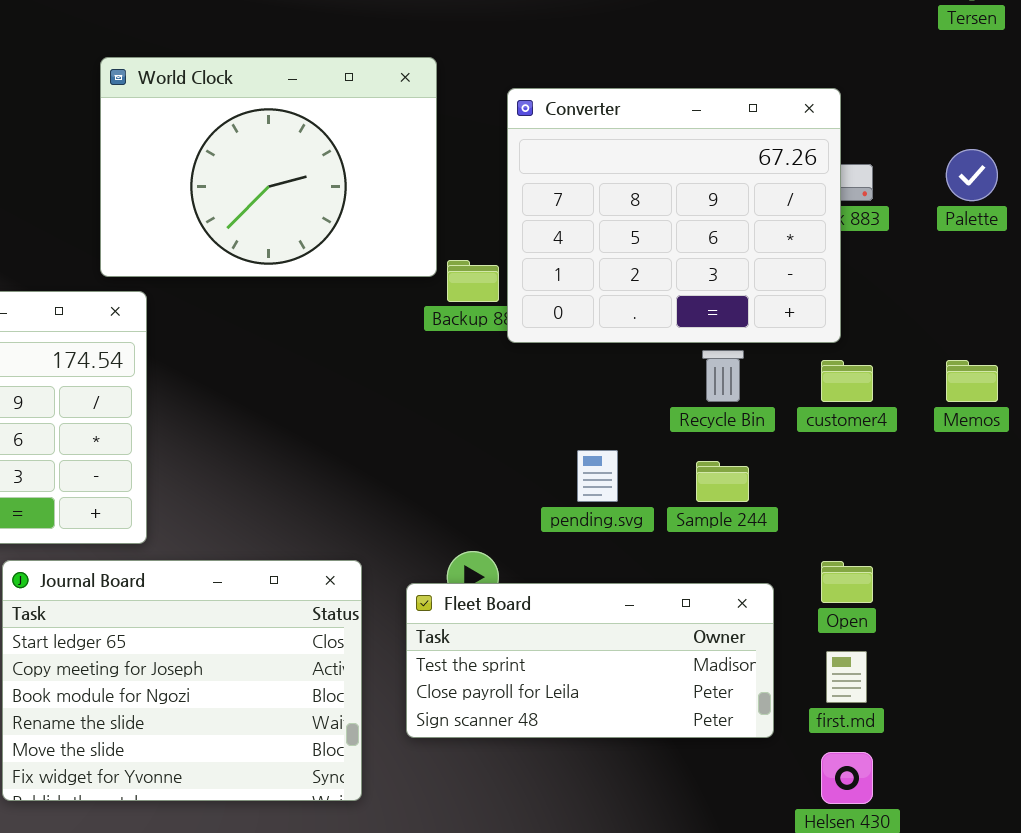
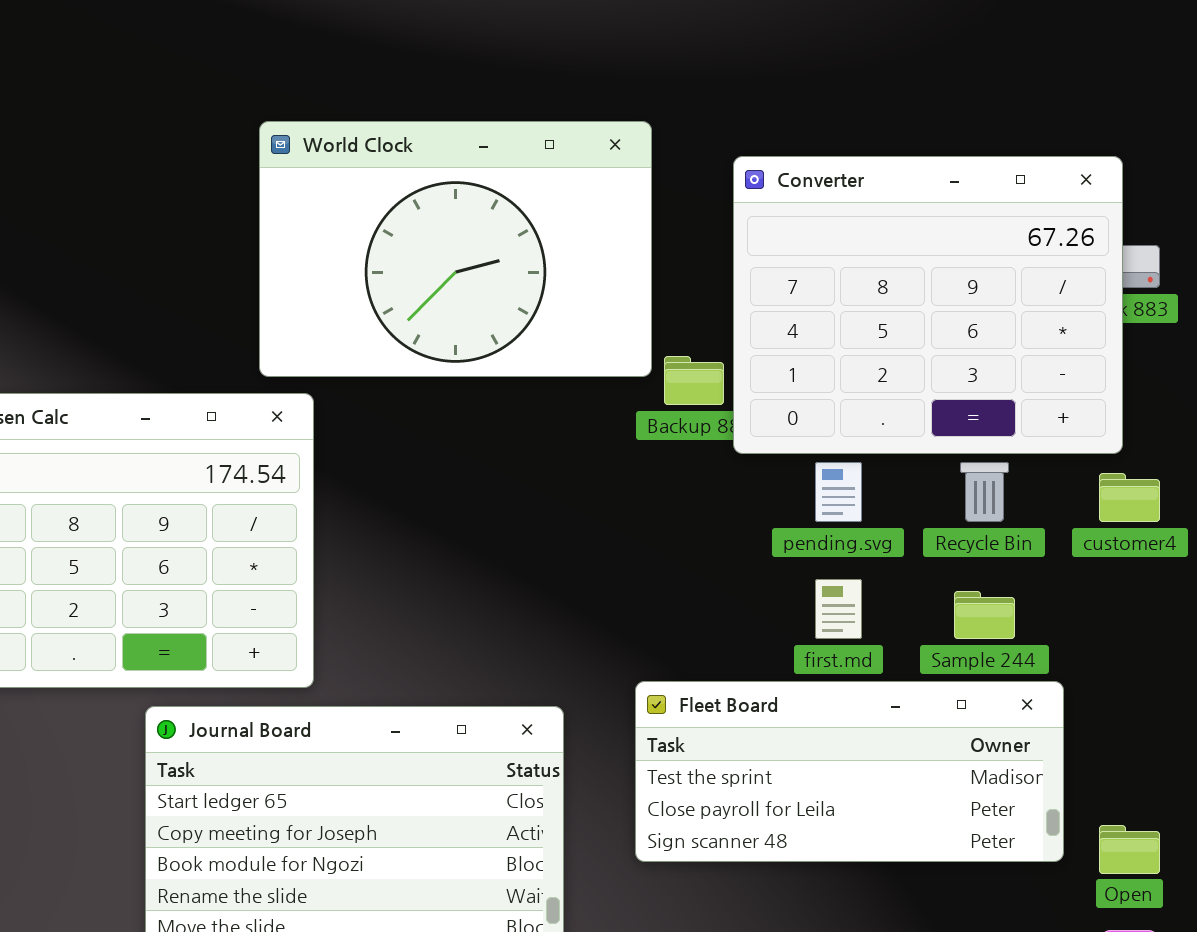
pending.svg: [577,450,618,502] -> [815,462,862,522], moved
Open: [821,561,873,603] -> [1099,825,1160,874], moved
Fleet Board: [406,583,774,738] -> [635,681,1064,862], moved
first.md: [826,651,867,703] -> [815,579,862,639], moved

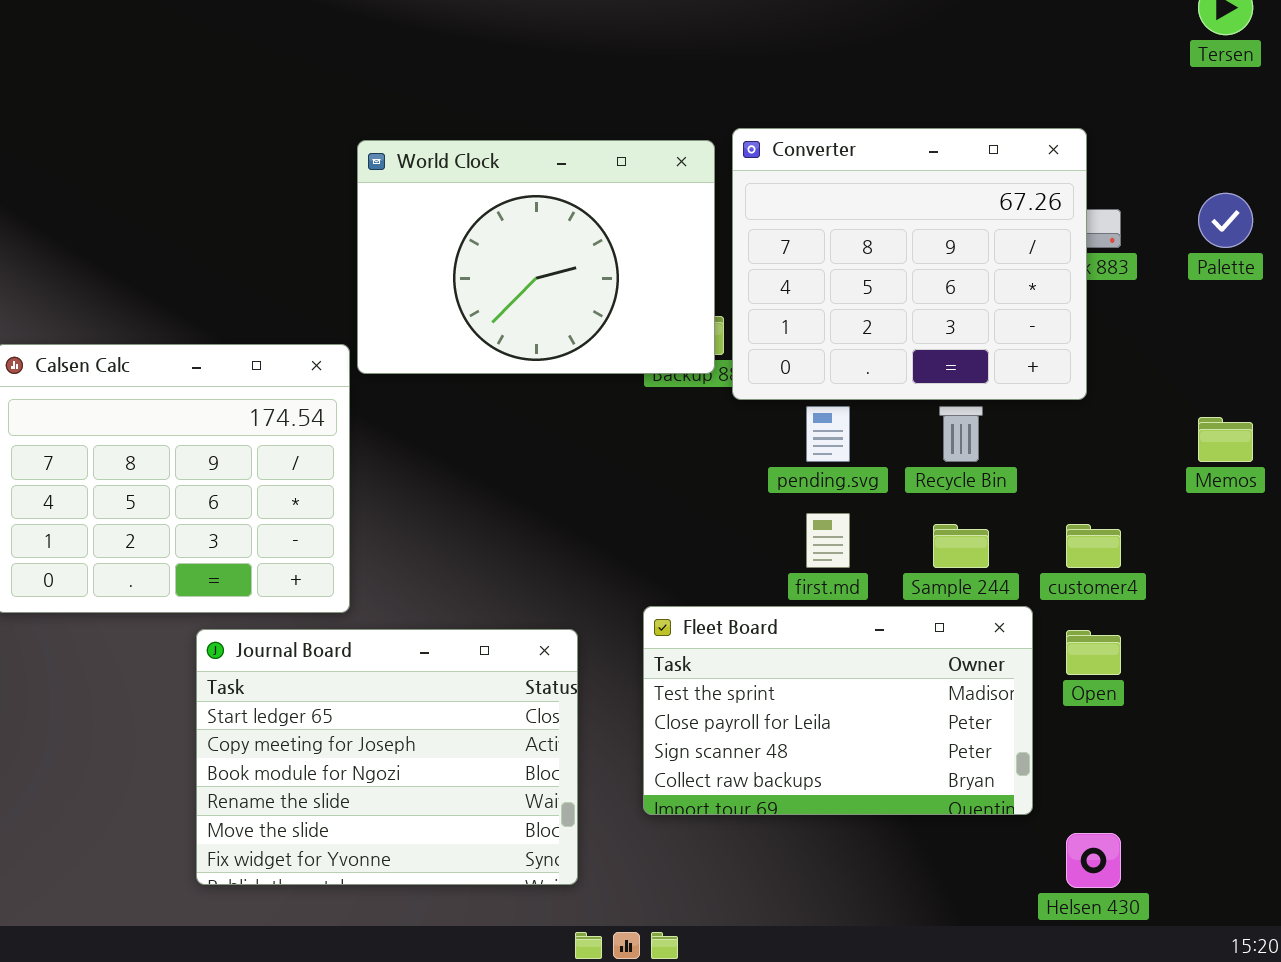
World Clock: [259,121,652,377] -> [357,140,715,374], moved
customer4: [1099,473,1160,522] -> [1066,524,1121,568], moved
Fleet Board: [635,681,1064,862] -> [643,606,1033,815], resized
Open: [1099,825,1160,874] -> [1066,630,1121,675], moved

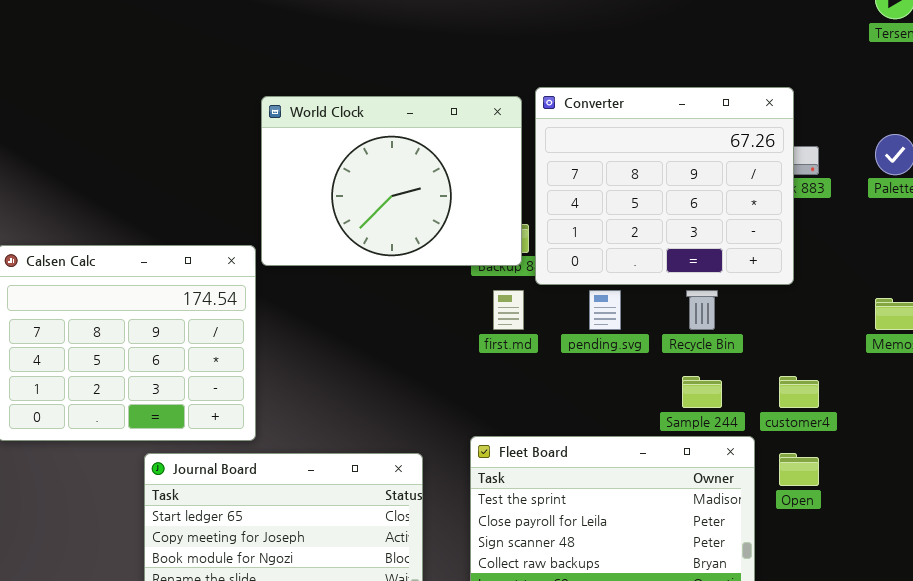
first.md: [806,513,850,568] -> [493,290,524,330], moved

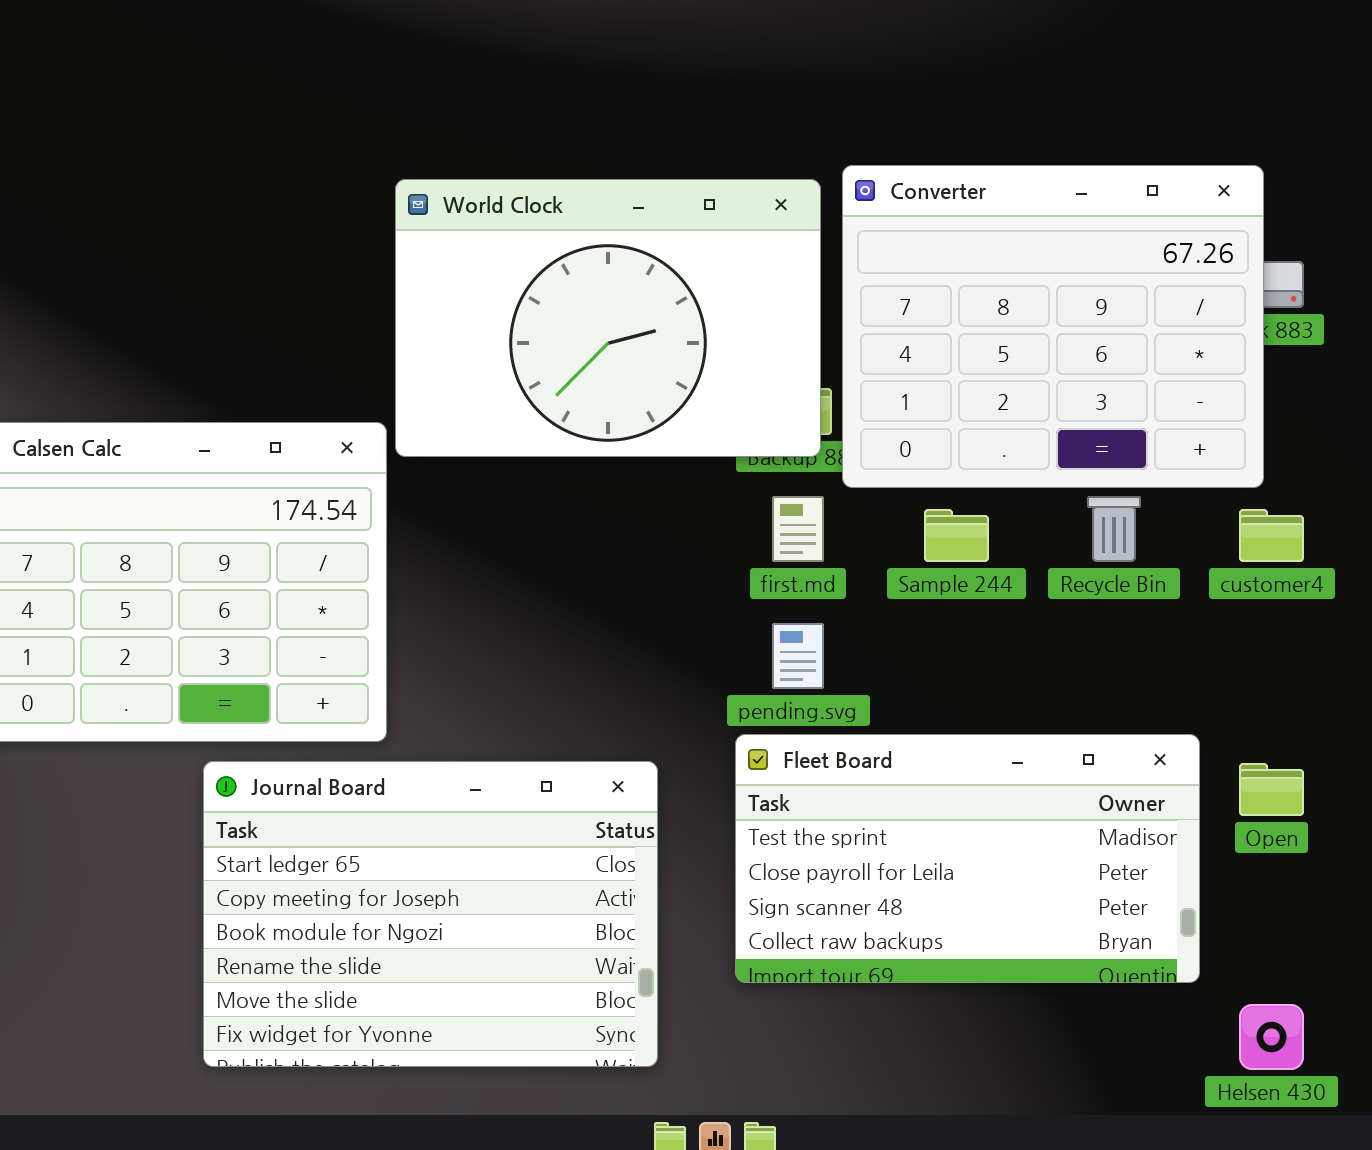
pending.svg: [589,290,621,330] -> [772,623,824,689], moved
Sample 244: [682,376,722,408] -> [924,509,989,562], moved
customer4: [779,376,819,408] -> [1239,509,1304,562], moved

